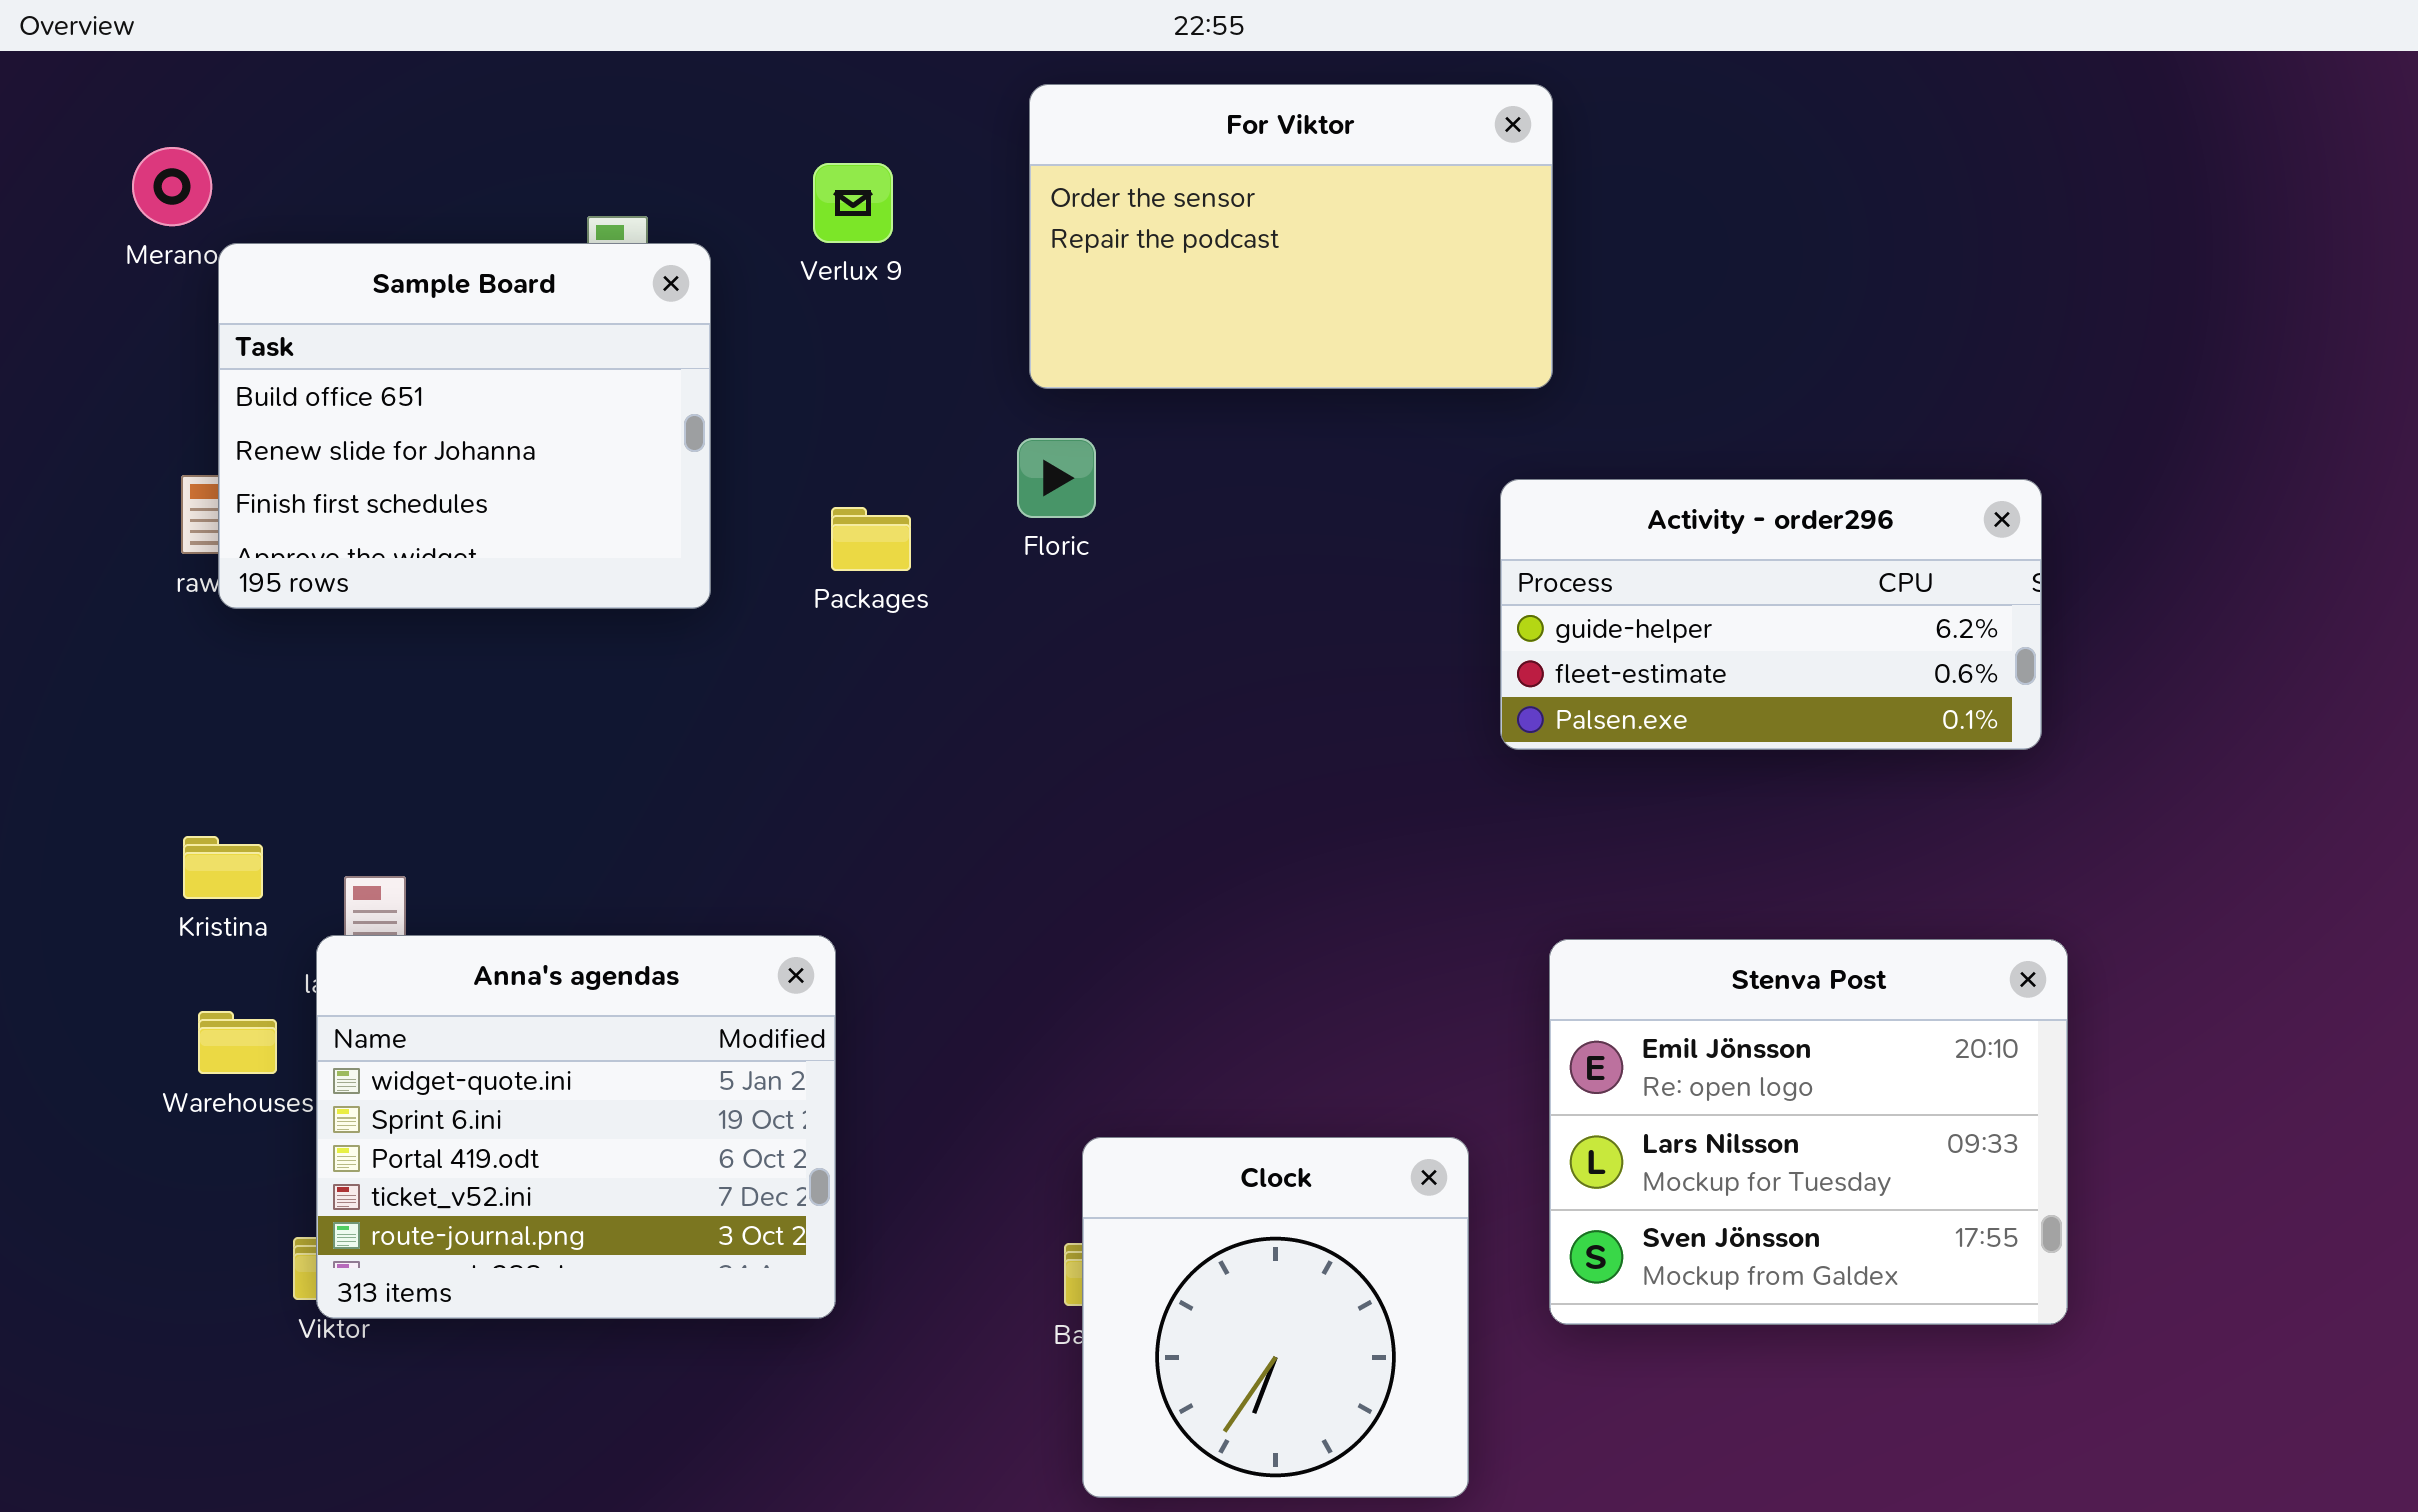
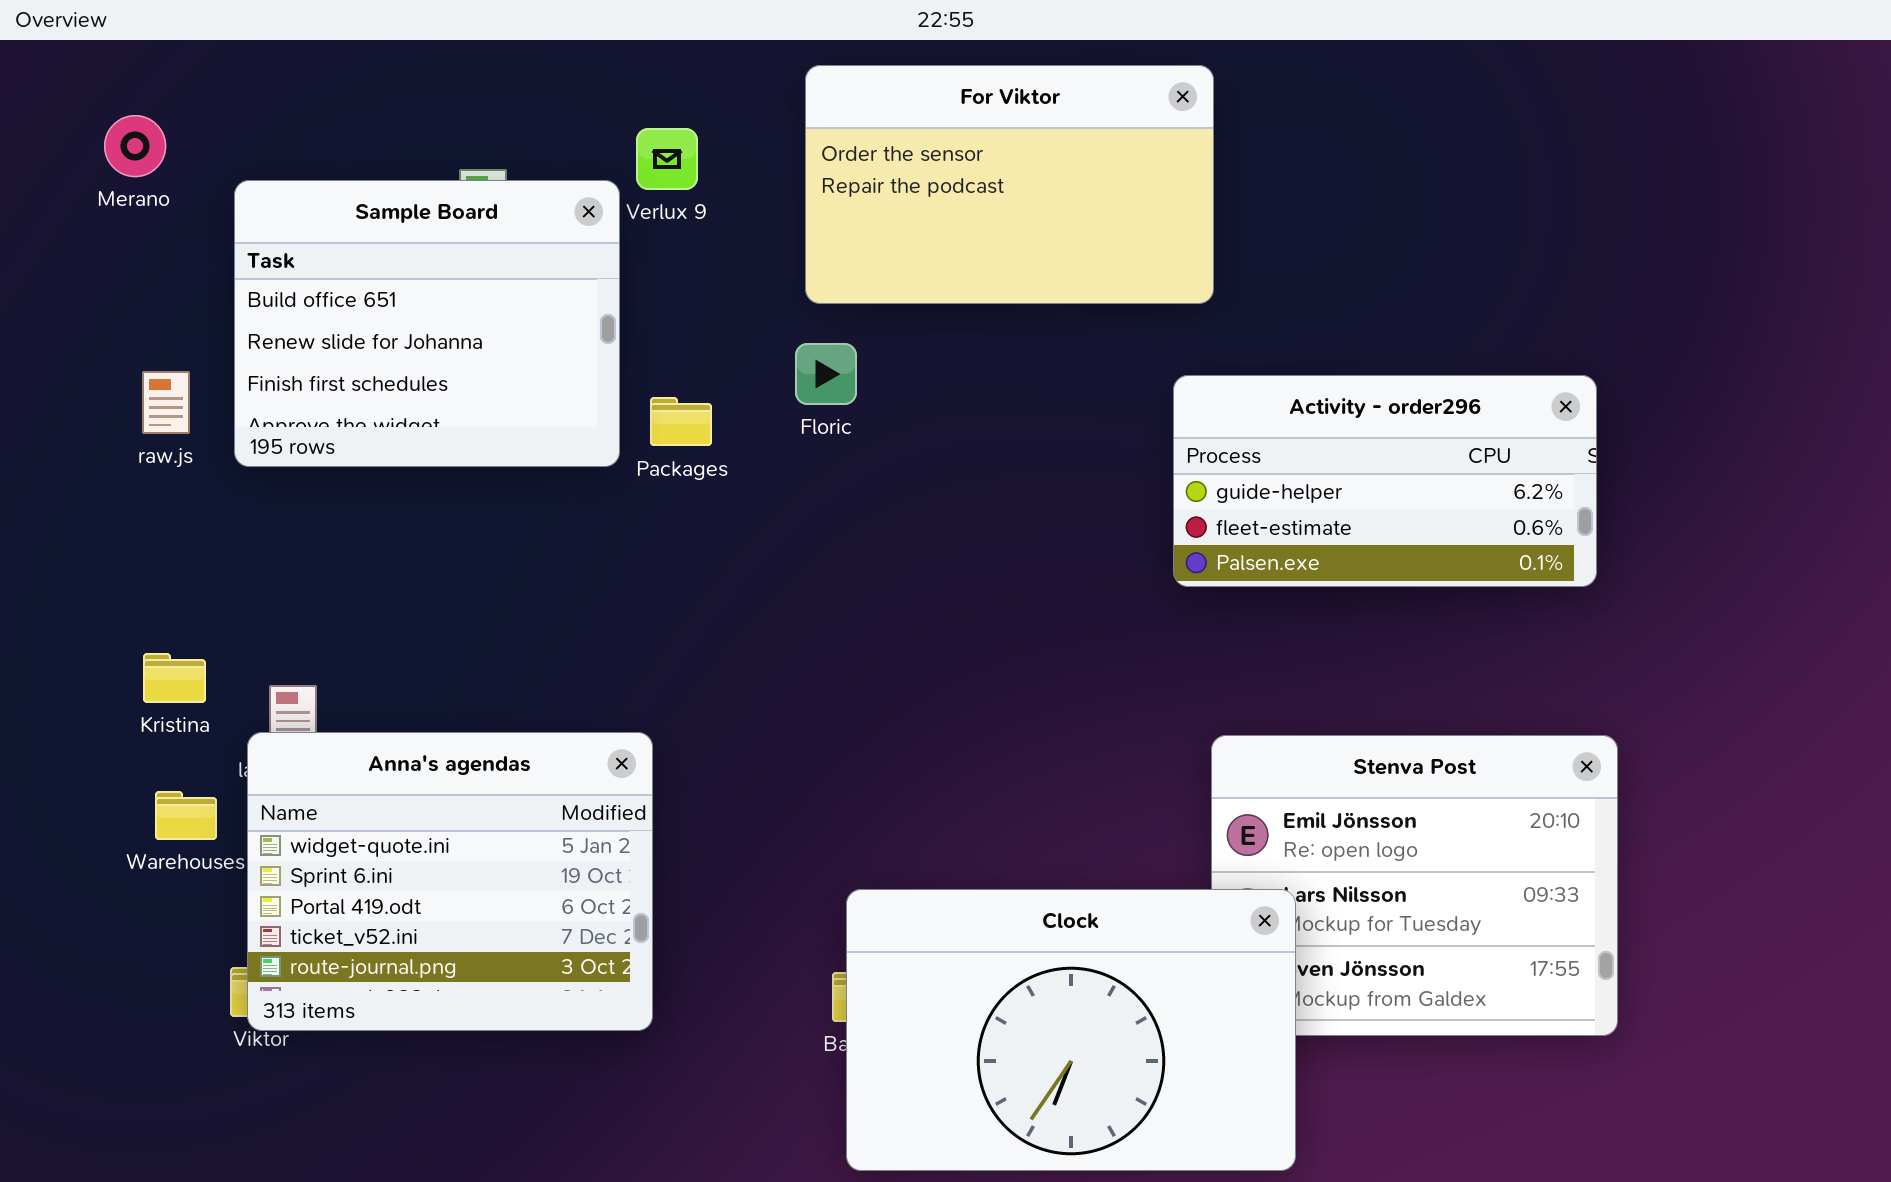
Sample Board: [218,243,711,609] -> [234,180,620,467], moved
Clock: [1082,1137,1469,1498] -> [846,889,1296,1171], resized

